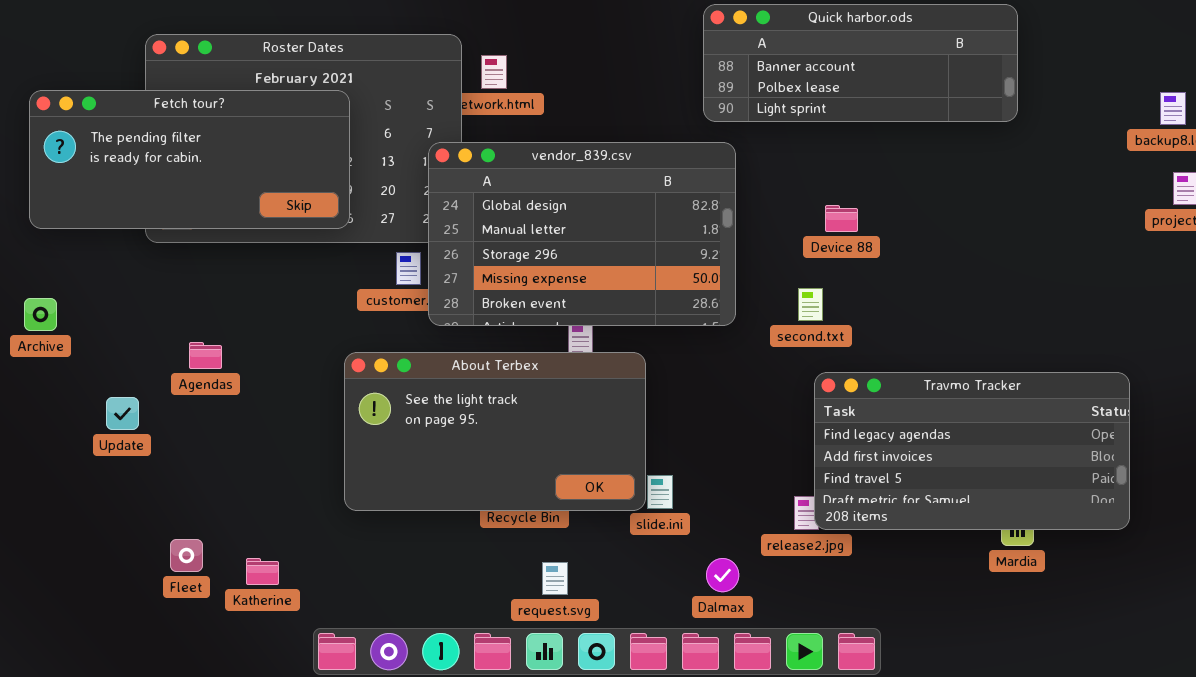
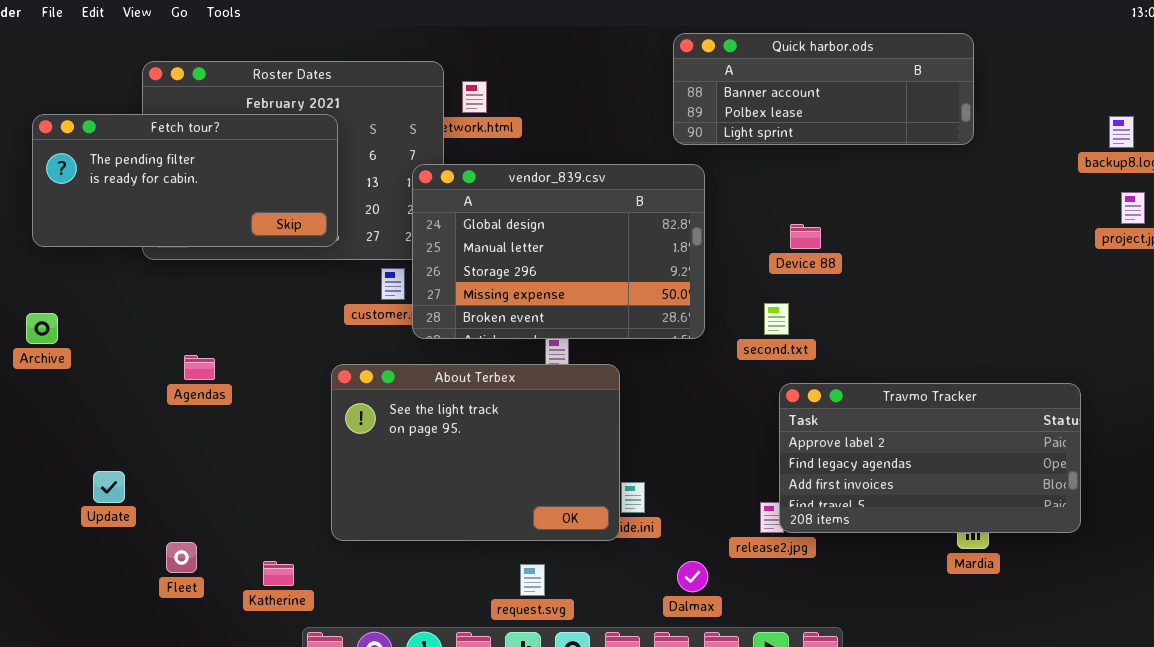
About Terbex: [344,352,646,511] -> [331,364,620,541], resized
Travmo Tracker: [814,372,1130,530] -> [779,383,1081,533], scrolled up 1 row
Update: [106,397,139,430] -> [93,471,125,503], moved
Katherine: [246,558,279,585] -> [263,561,294,586], moved

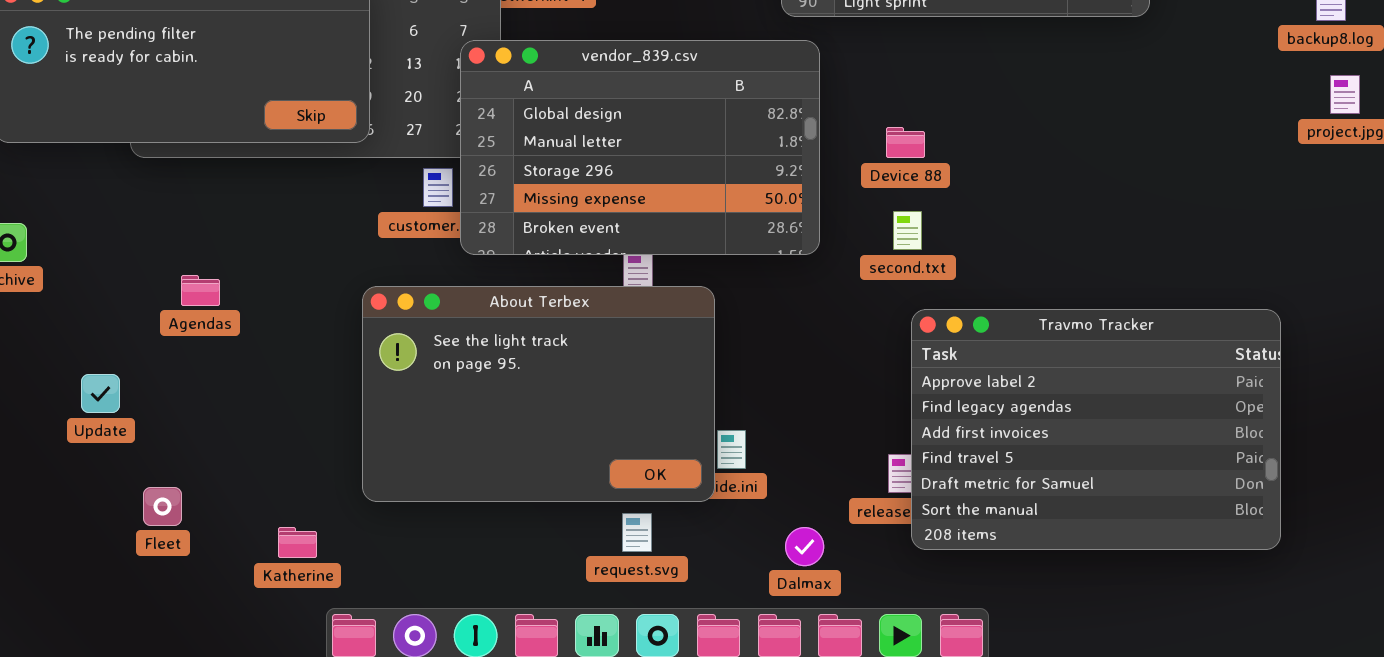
Device 88: [790,224,821,249] -> [886,127,925,158], moved
Travmo Tracker: [779,383,1081,533] -> [911,309,1281,550], resized
Update: [93,471,125,503] -> [81,374,120,413], moved
Fleet: [166,542,197,573] -> [143,487,182,526], moved
request.svg: [520,564,545,596] -> [622,513,652,552], moved

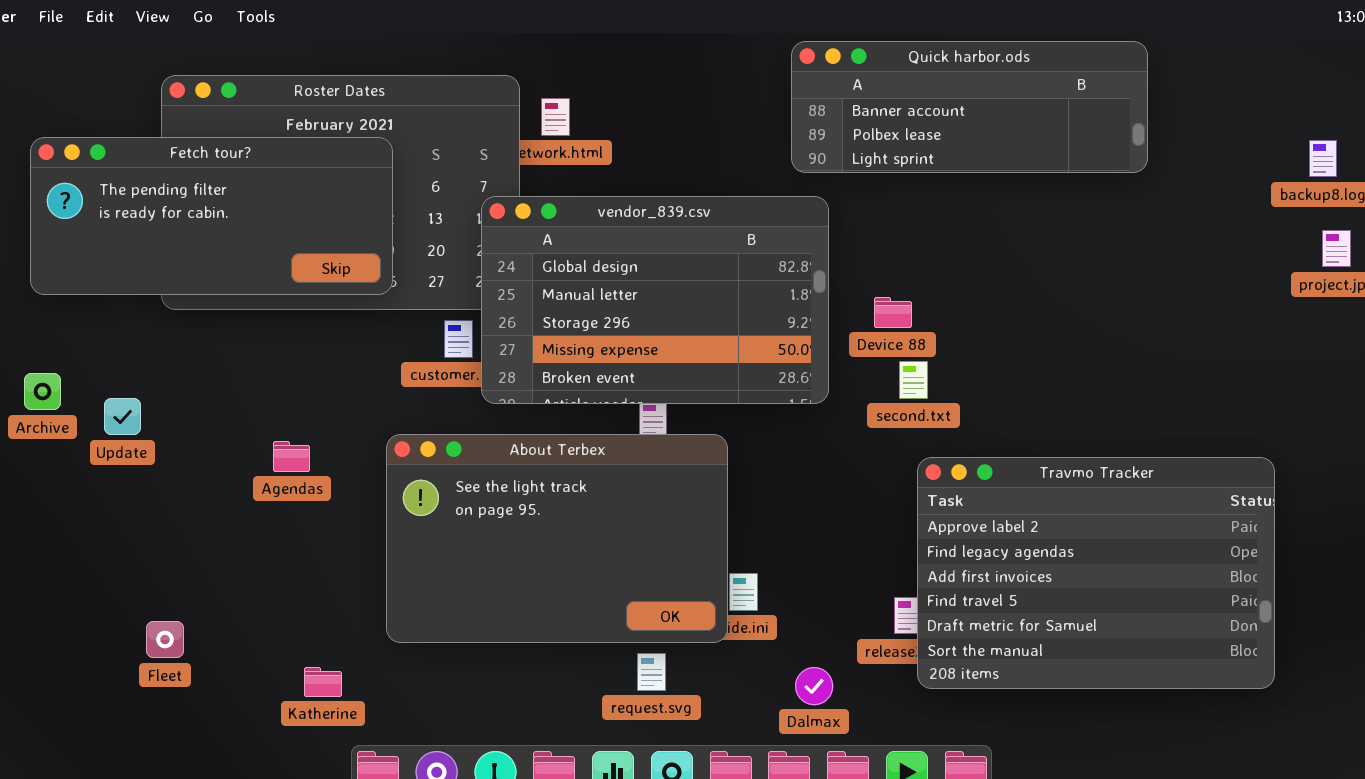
Device 88: [886,127,925,158] -> [874,297,912,328], moved
Agendas: [181,275,220,306] -> [273,441,310,472], moved
Update: [81,374,120,413] -> [104,398,141,435], moved
Fleet: [143,487,182,526] -> [146,621,184,658], moved

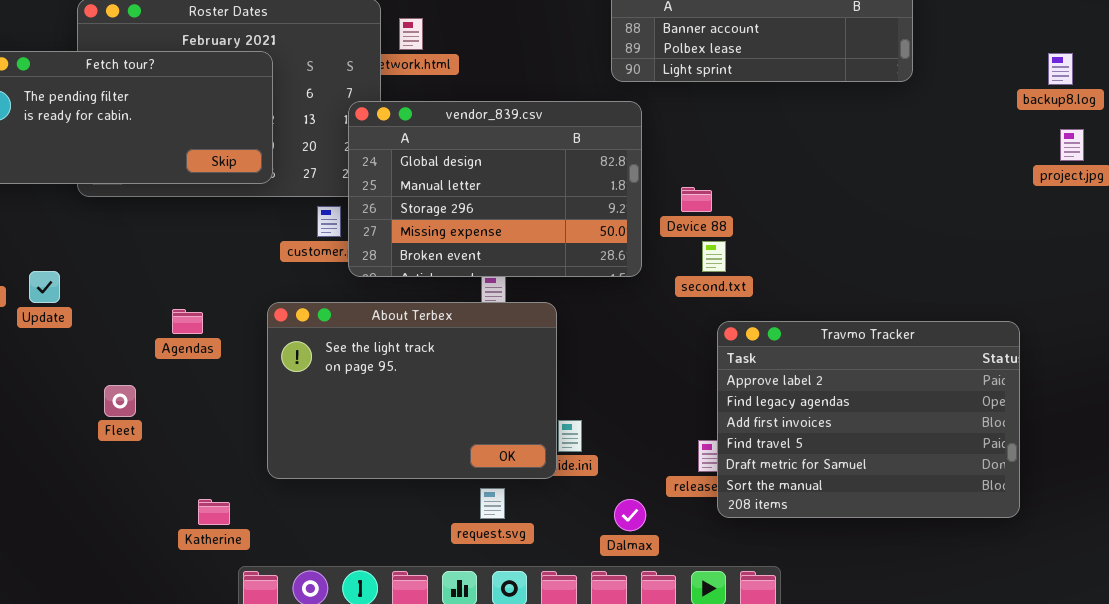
Fleet: [146,621,184,658] -> [104,385,136,417], moved

